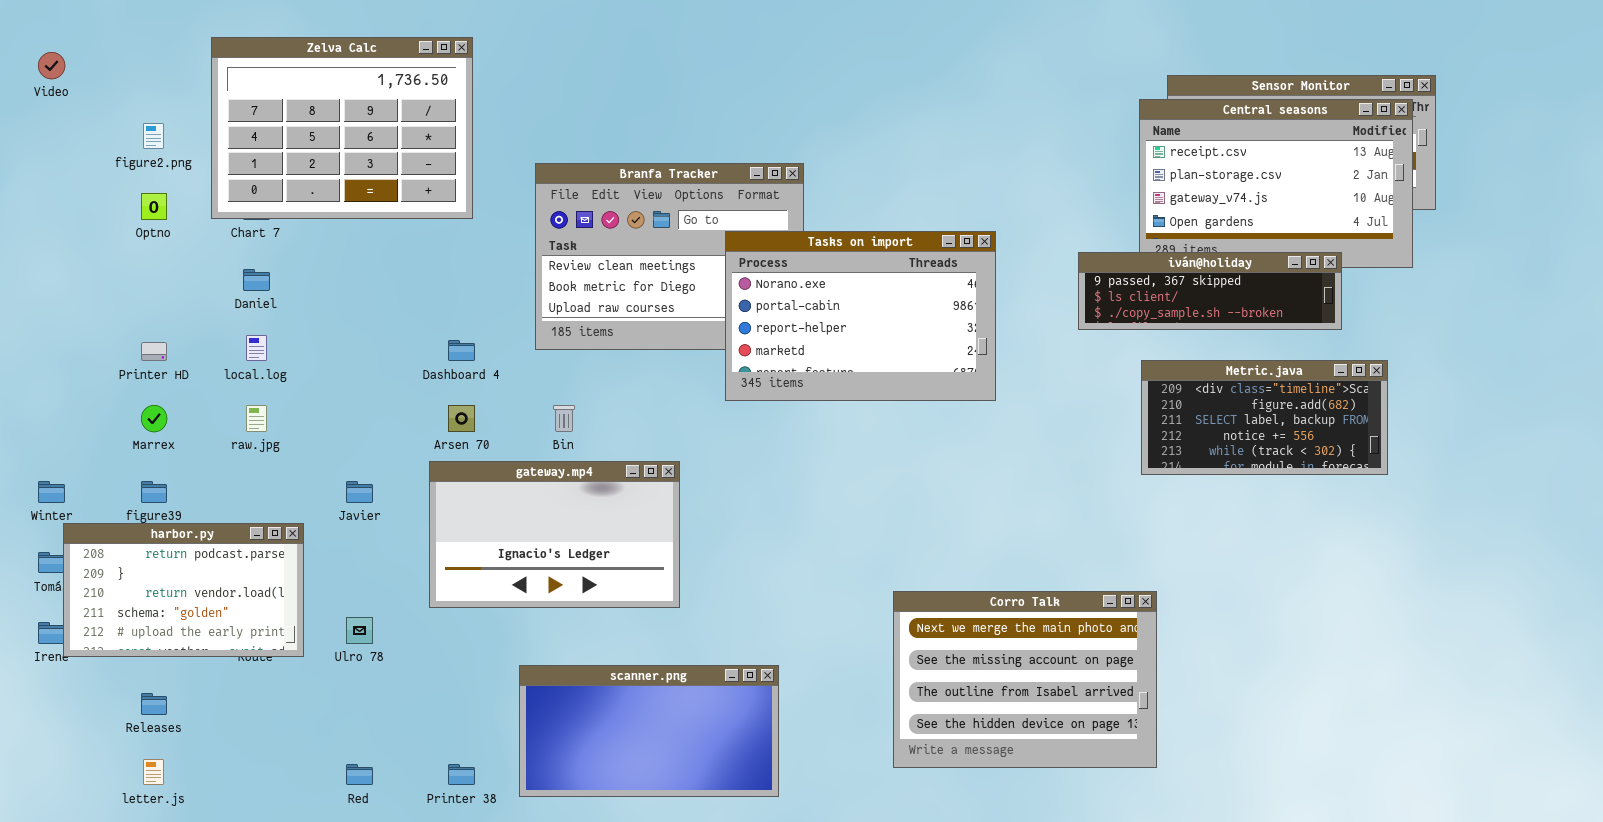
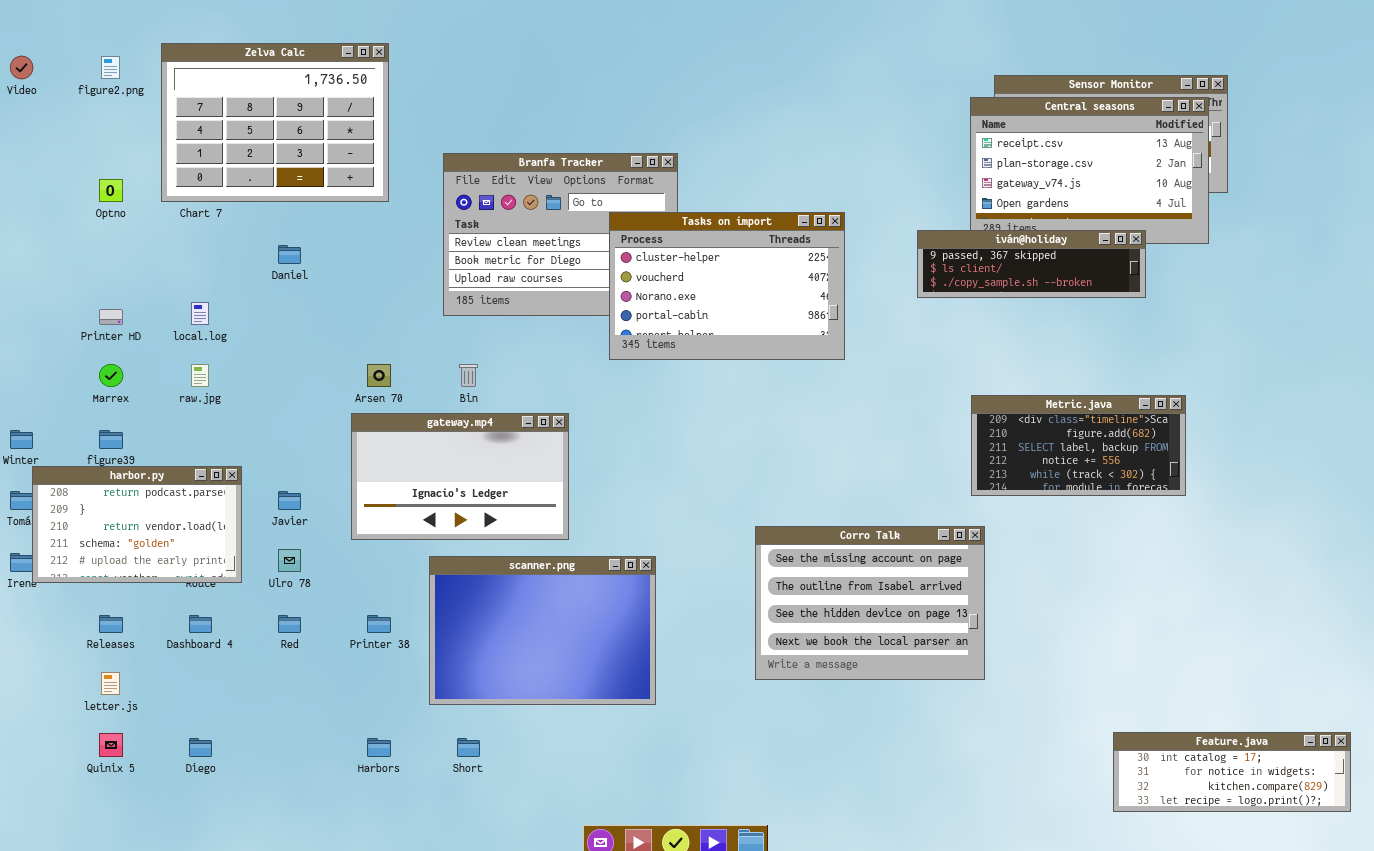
figure2.png: [143,123,164,149] -> [101,56,120,79], moved
Tasks on import: [725,231,996,401] -> [609,212,845,360], scrolled up 2 rows
Daniel: [243,269,270,291] -> [278,245,301,264], moved
Dashboard 4: [448,340,475,361] -> [189,615,212,633], moved
Metric.java: [1141,360,1388,475] -> [971,395,1186,496], moved
Javier: [346,481,373,503] -> [278,491,301,510], moved
Corro Talk: [893,591,1157,768] -> [755,526,985,680], scrolled down 1 row
scanner.png: [519,665,779,797] -> [429,556,656,705], resized
Red: [346,764,373,785] -> [278,615,301,633], moved
Printer 38: [448,764,475,785] -> [367,615,391,633], moved

